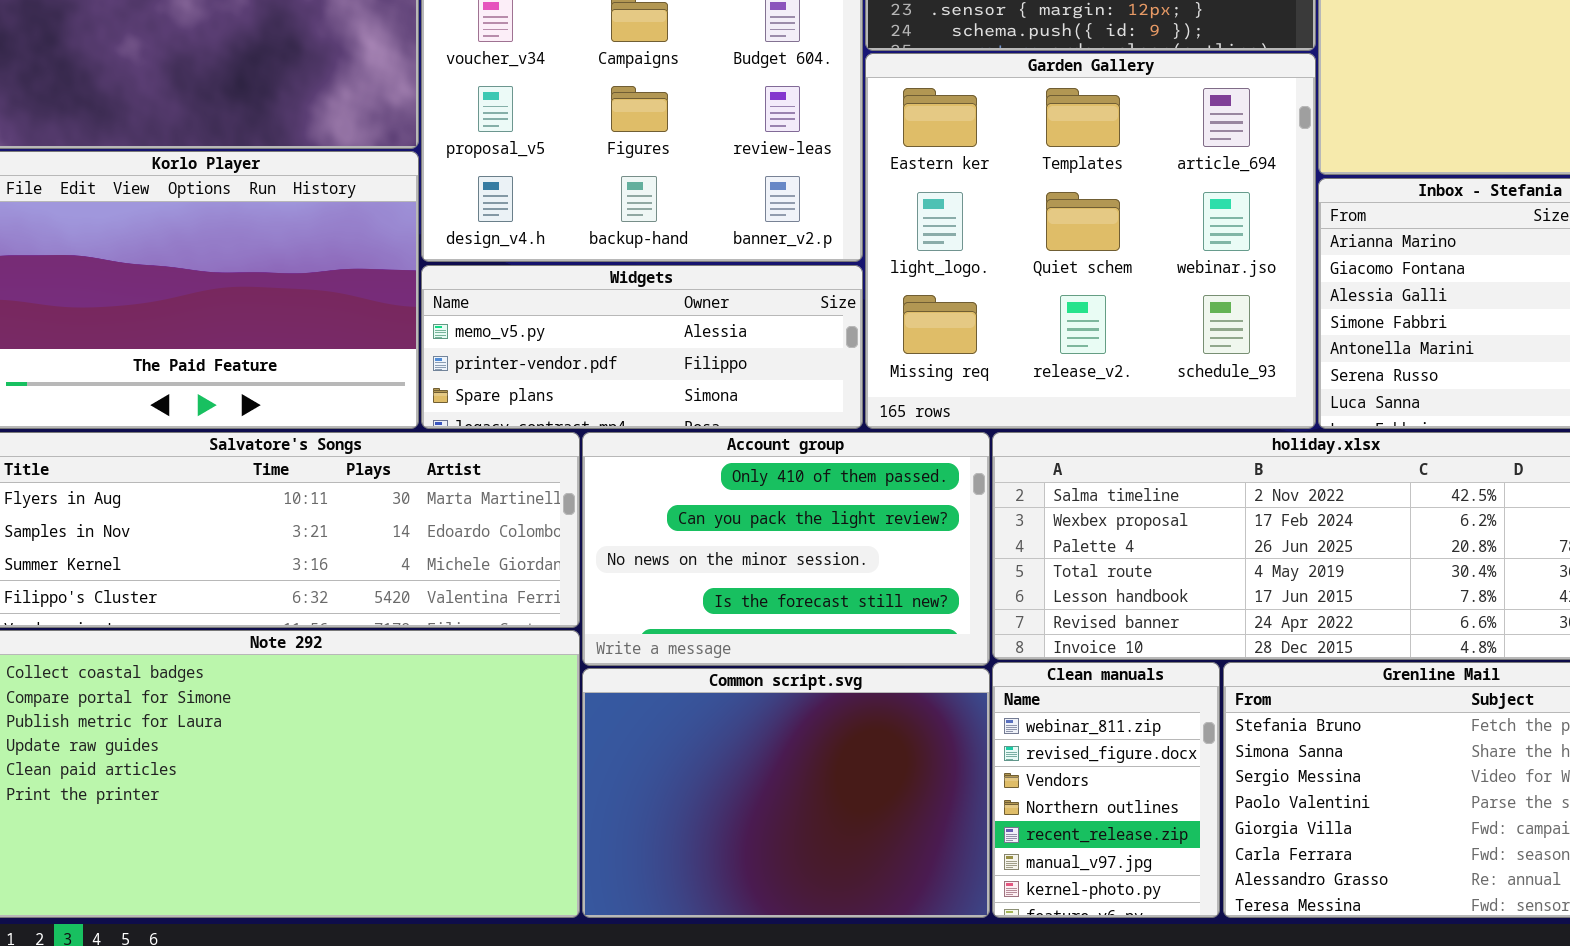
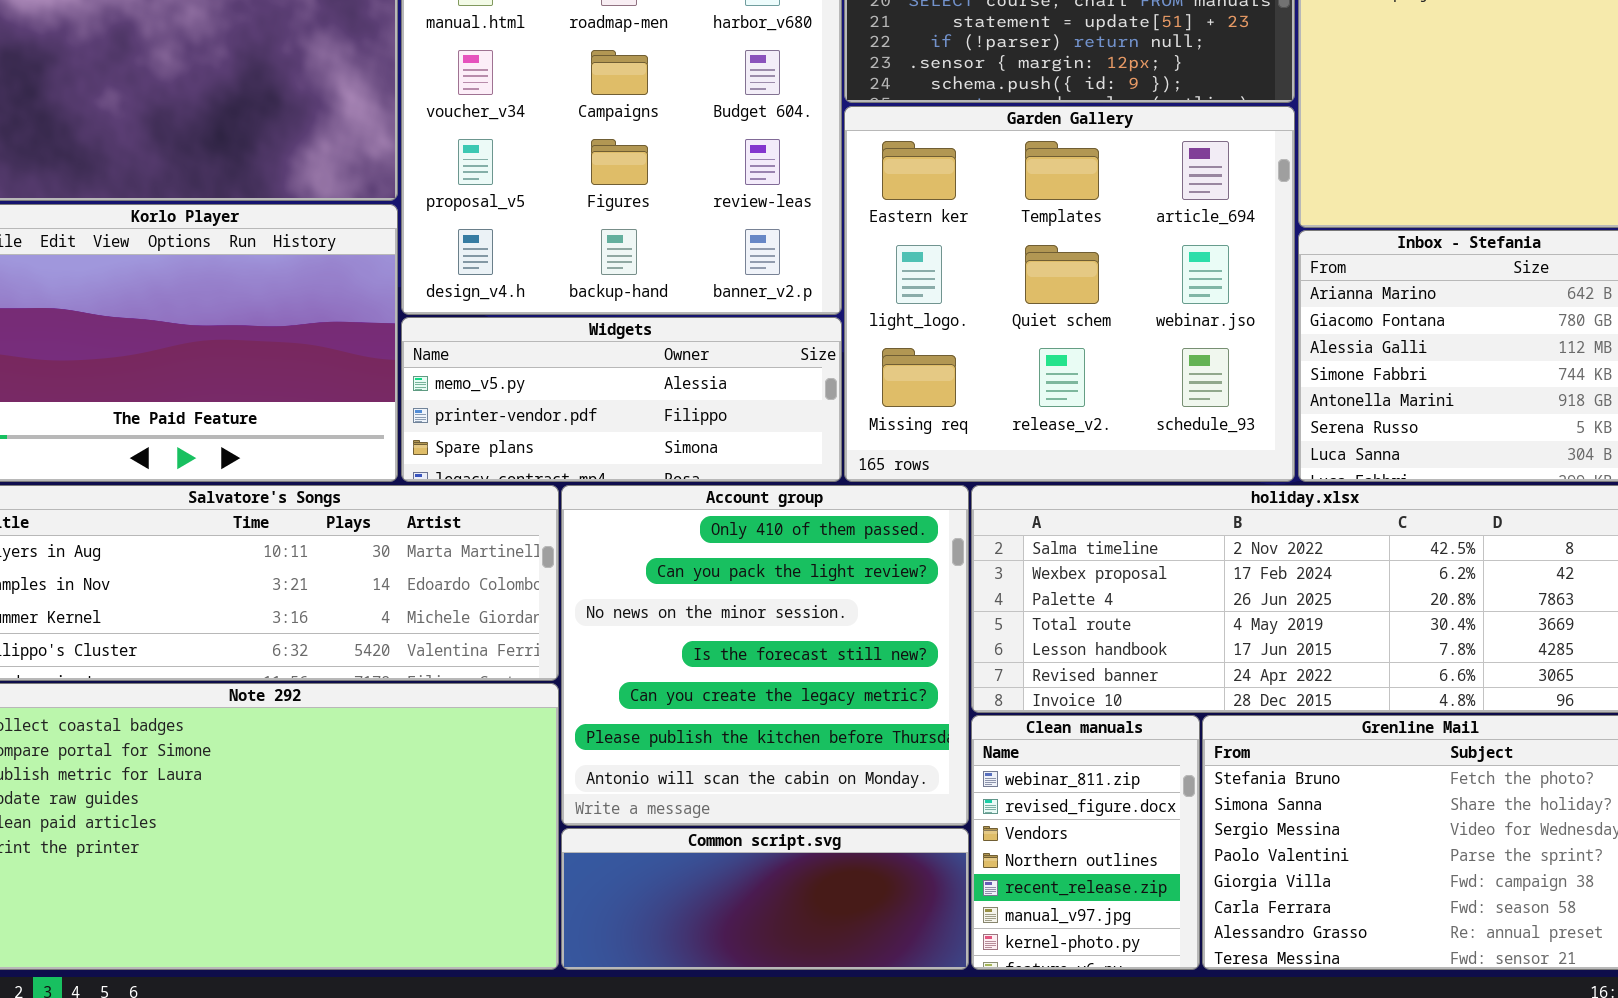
Account group: [582,432,990,666] -> [561,485,969,826], resized
Common script.svg: [582,668,990,918] -> [561,828,969,970], resized

